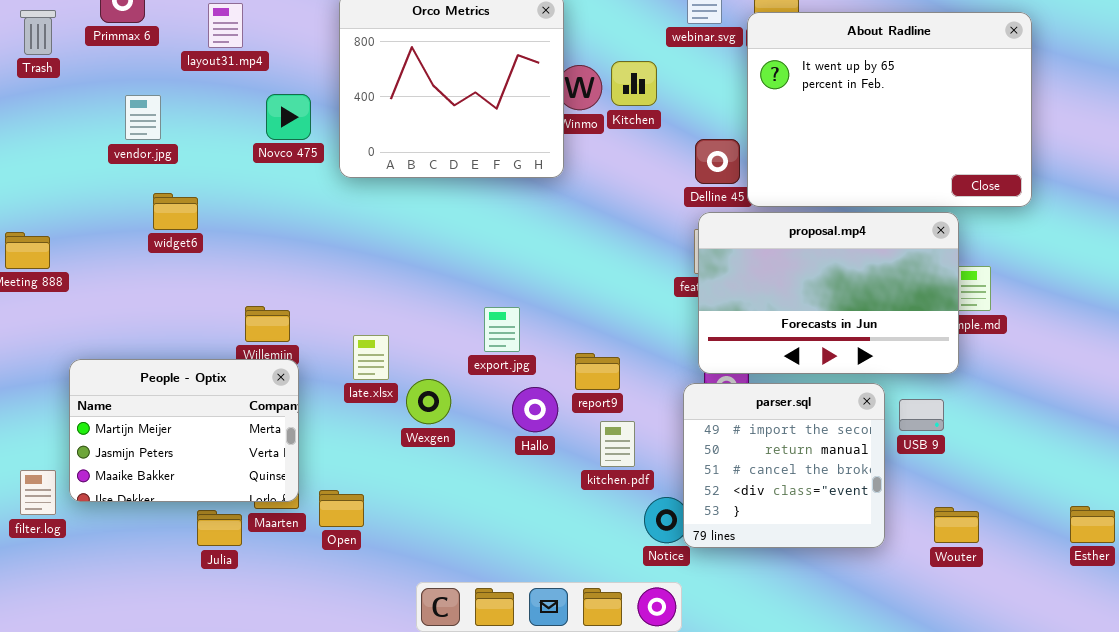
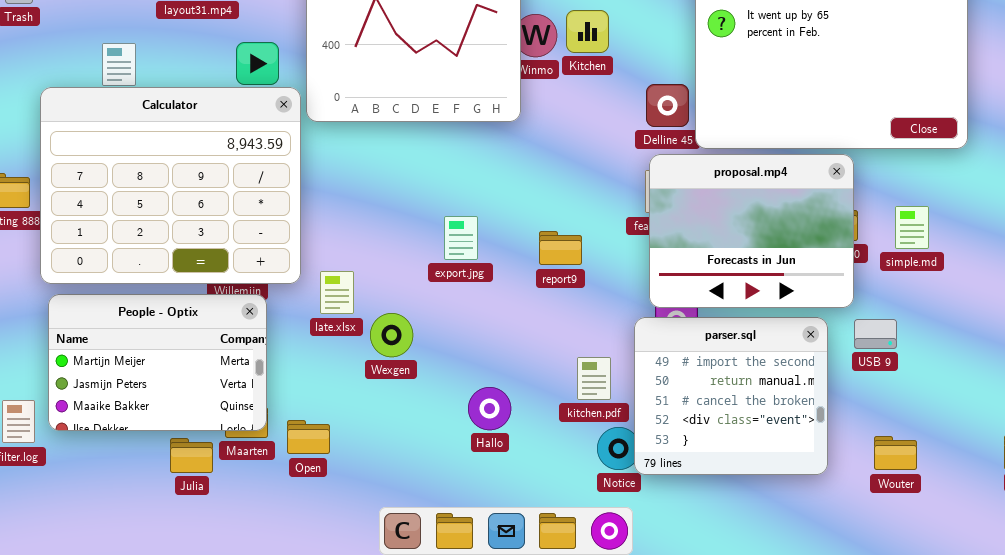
Calculator: none -> [40,87,301,284], opened
proposal.mp4: [698,212,959,374] -> [649,154,854,308], resized
export.jpg: [484,307,520,352] -> [444,216,478,260], moved
report9: [575,353,620,390] -> [539,231,582,265], moved
Hallo: [512,387,558,432] -> [468,387,511,430], moved
USB 9: [899,399,944,431] -> [854,319,897,349], moved
kitchen.pdf: [600,421,635,467] -> [577,357,611,400], moved

